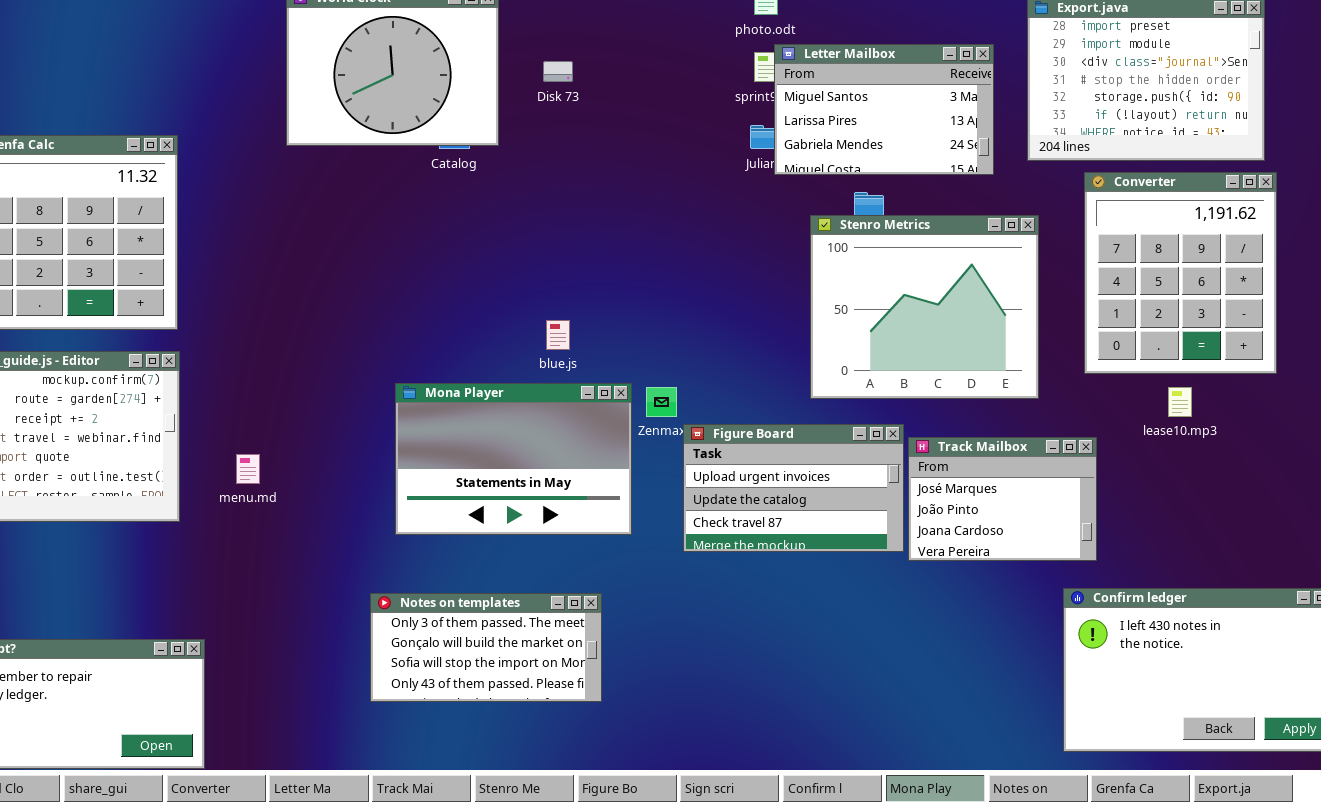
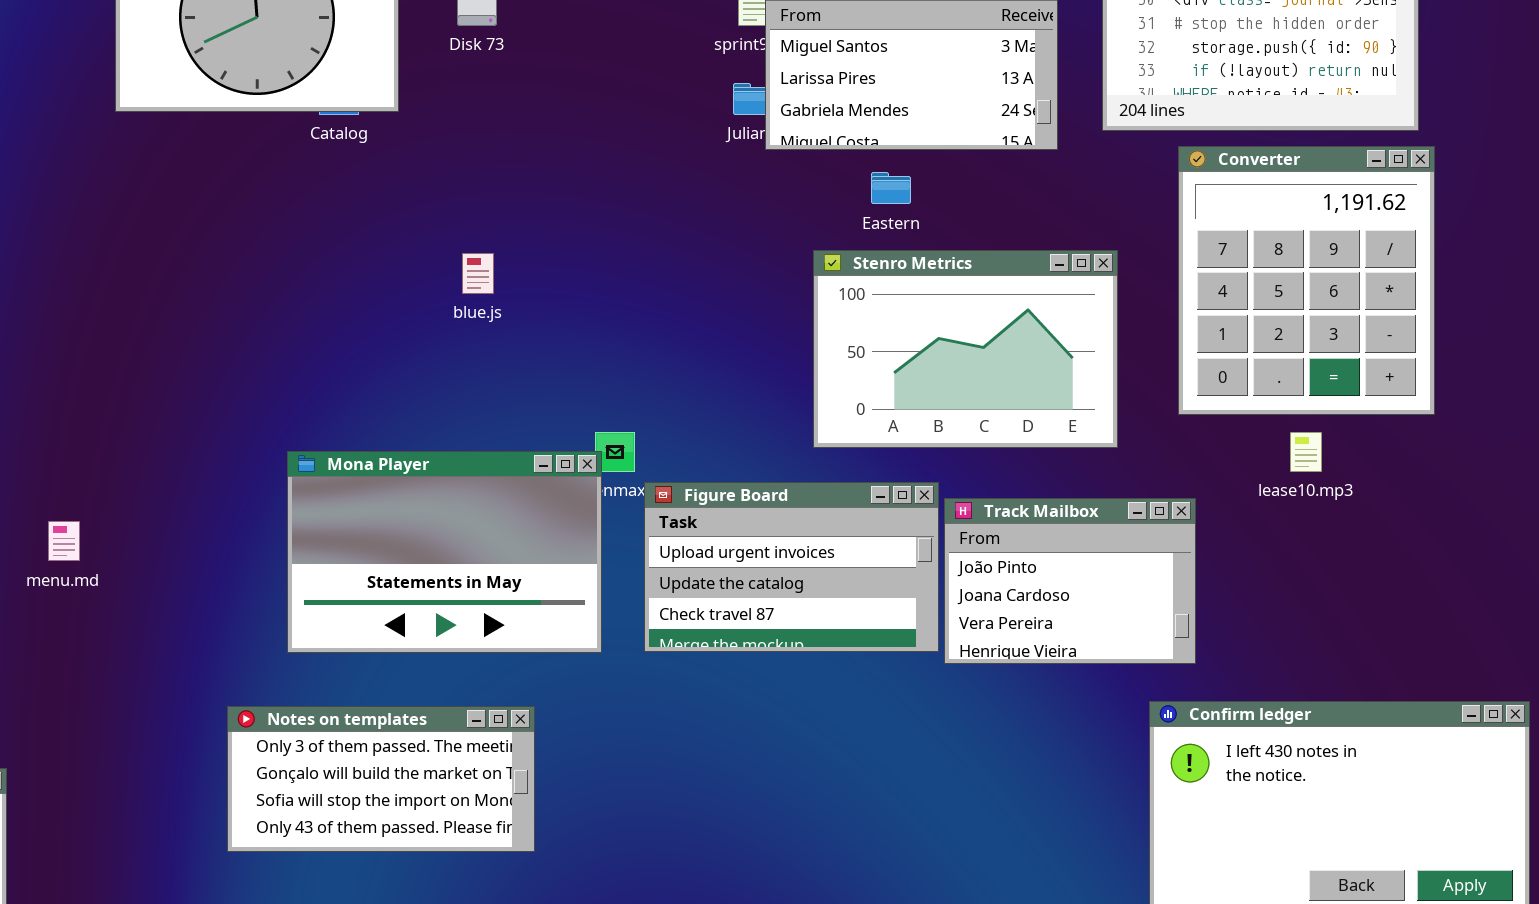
Stenro Metrics: [810,215,1039,399] -> [813,250,1118,448], resized
blue.js: [546,320,570,350] -> [462,253,494,294], moved
Mona Player: [395,383,632,535] -> [287,451,602,653], moved
Track Mailbox: [908,437,1097,561] -> [944,498,1196,664], scrolled down 1 row

